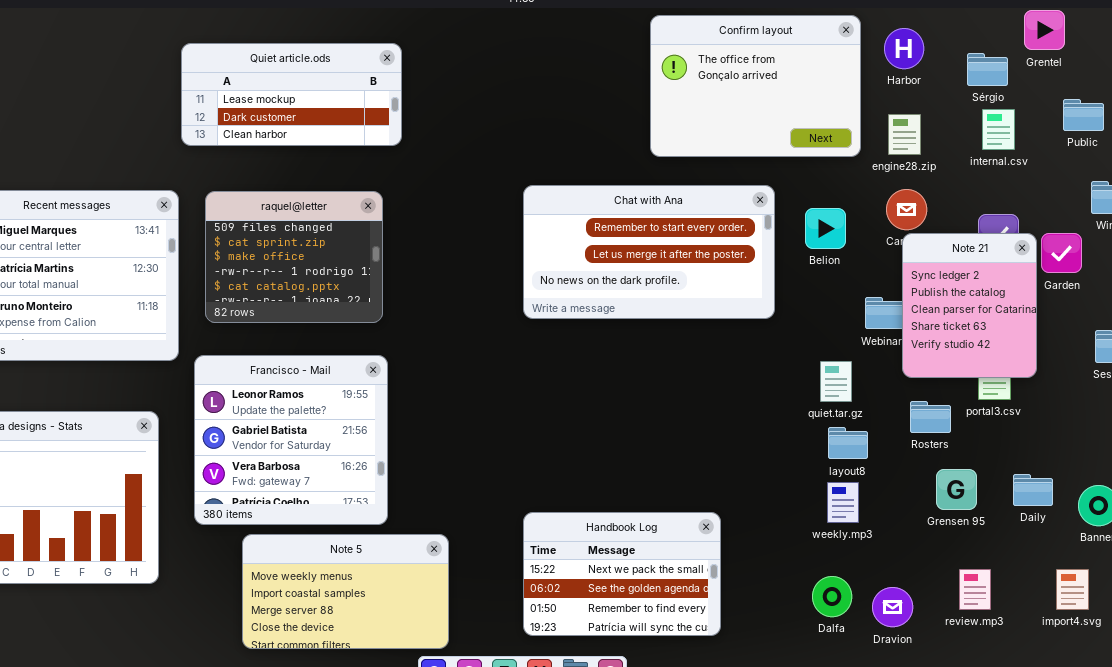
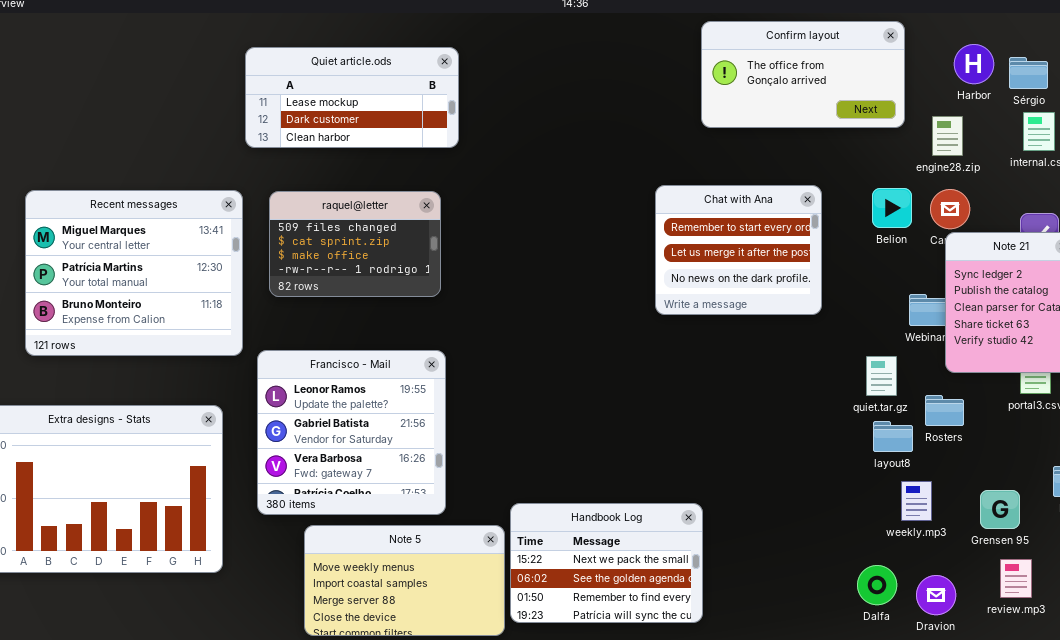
Confirm layout: [650,15,861,157] -> [701,21,905,128], resized
Harbor: [884,28,924,69] -> [954,44,994,84], moved
Chat with Ana: [523,185,775,319] -> [655,185,822,315], resized
raquel@letter: [205,191,383,323] -> [269,191,441,297], resized
Belion: [805,208,846,249] -> [872,188,912,228], moved
Rosters: [910,401,951,433] -> [925,395,964,426], moved
Grensen 95: [936,469,977,510] -> [980,490,1020,529], moved
weekly.mp3: [827,482,859,523] -> [901,481,932,521], moved
Handbook Log: [523,512,721,636] -> [510,503,703,623], moved

